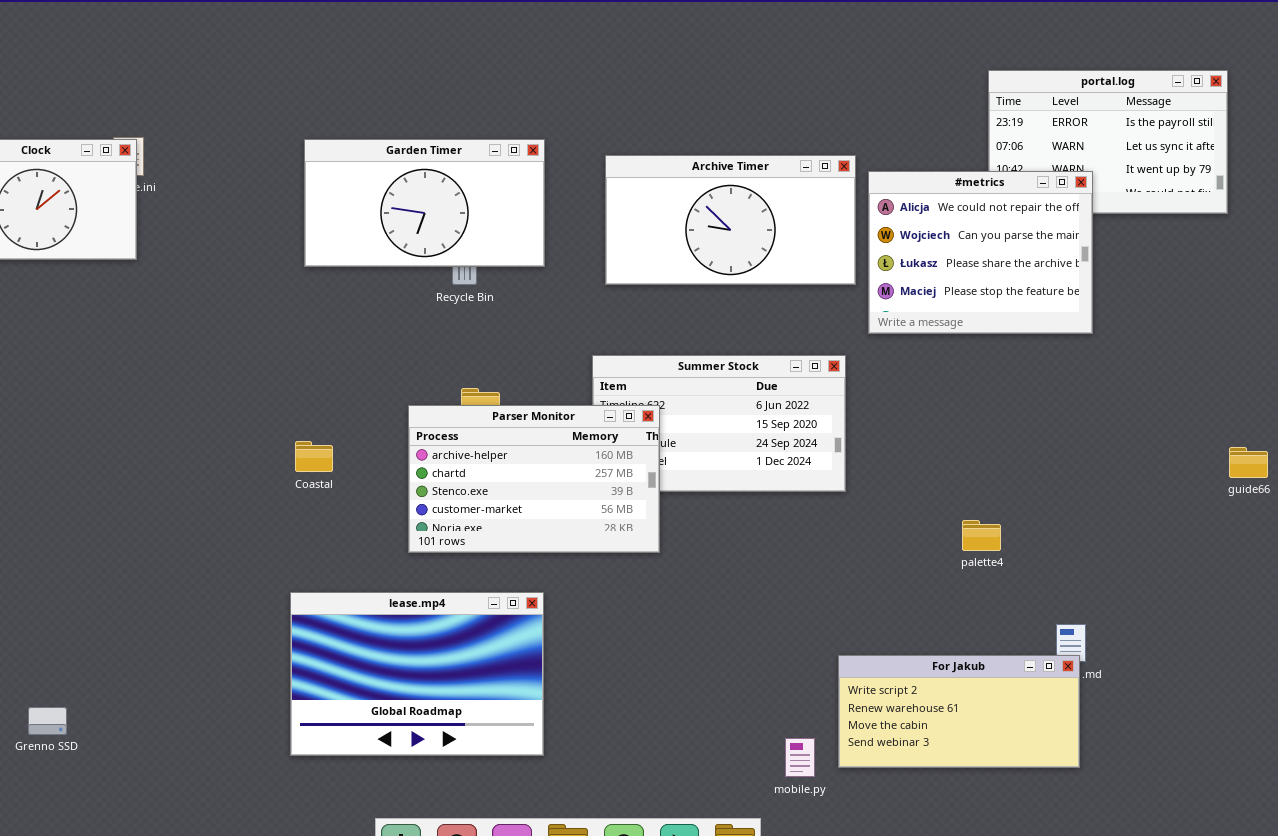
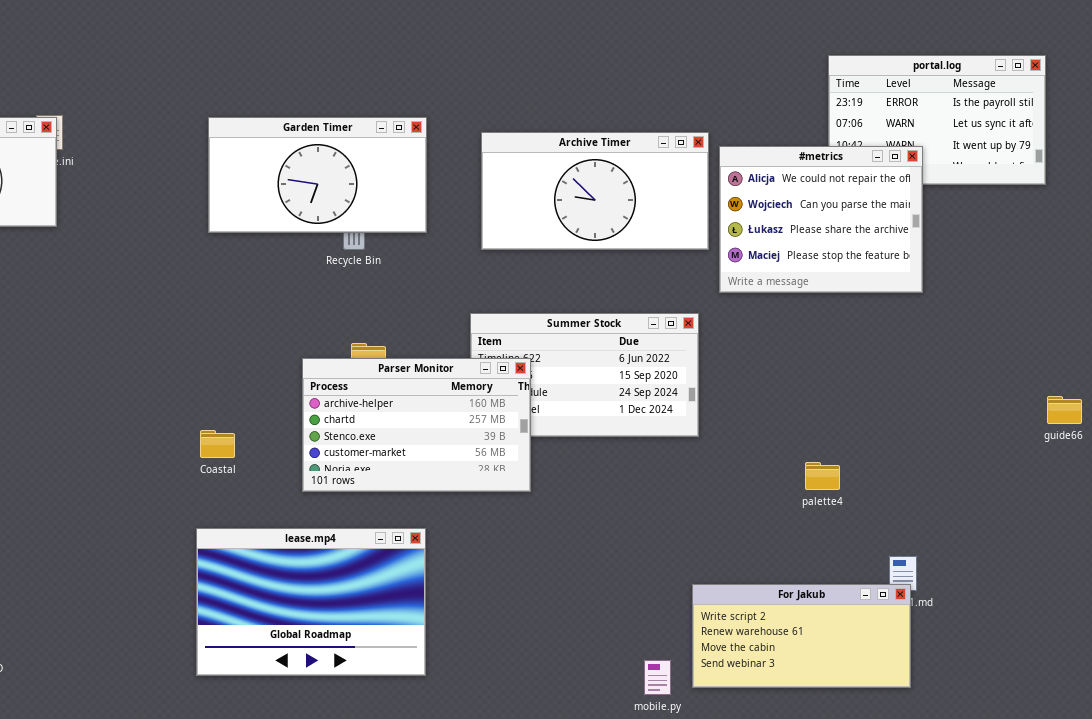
Coastal: [295,441,333,472] -> [200,430,235,458], moved

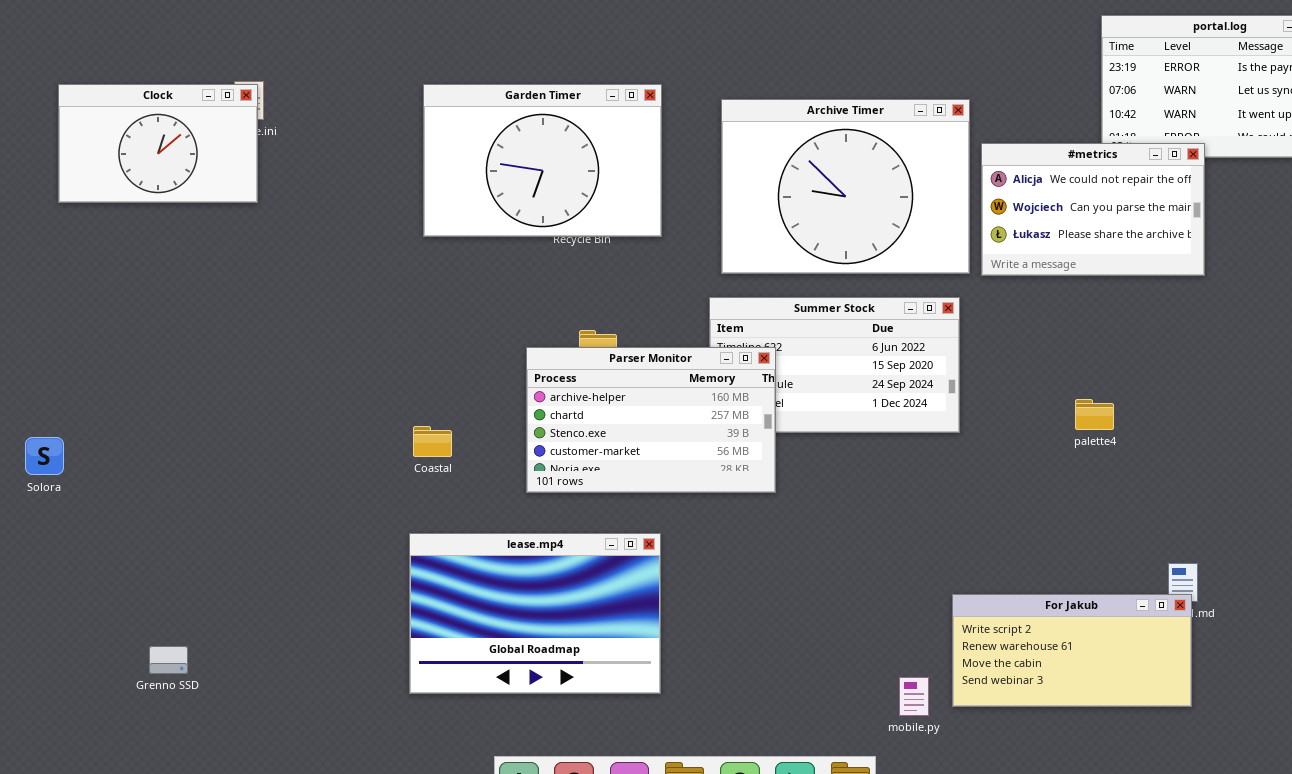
Garden Timer: [208,117,427,233] -> [423,84,662,237], resized
Archive Timer: [481,132,709,250] -> [721,99,970,274], resized
#metrics: [719,146,923,293] -> [981,143,1205,276], resized
palette4: [805,462,840,490] -> [1075,399,1114,430], moved

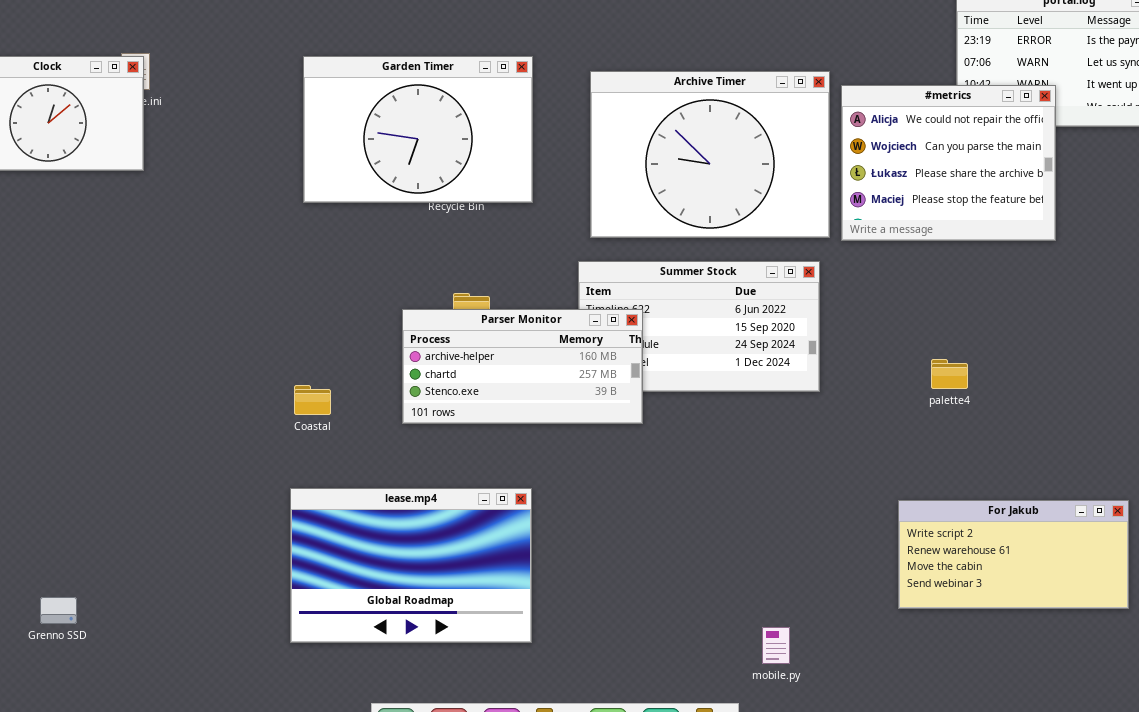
#metrics: [981,143,1205,276] -> [841,85,1056,241], resized
Parser Monitor: [526,347,776,493] -> [402,309,643,424], resized
For Jakub: [952,594,1192,707] -> [898,500,1129,609], moved

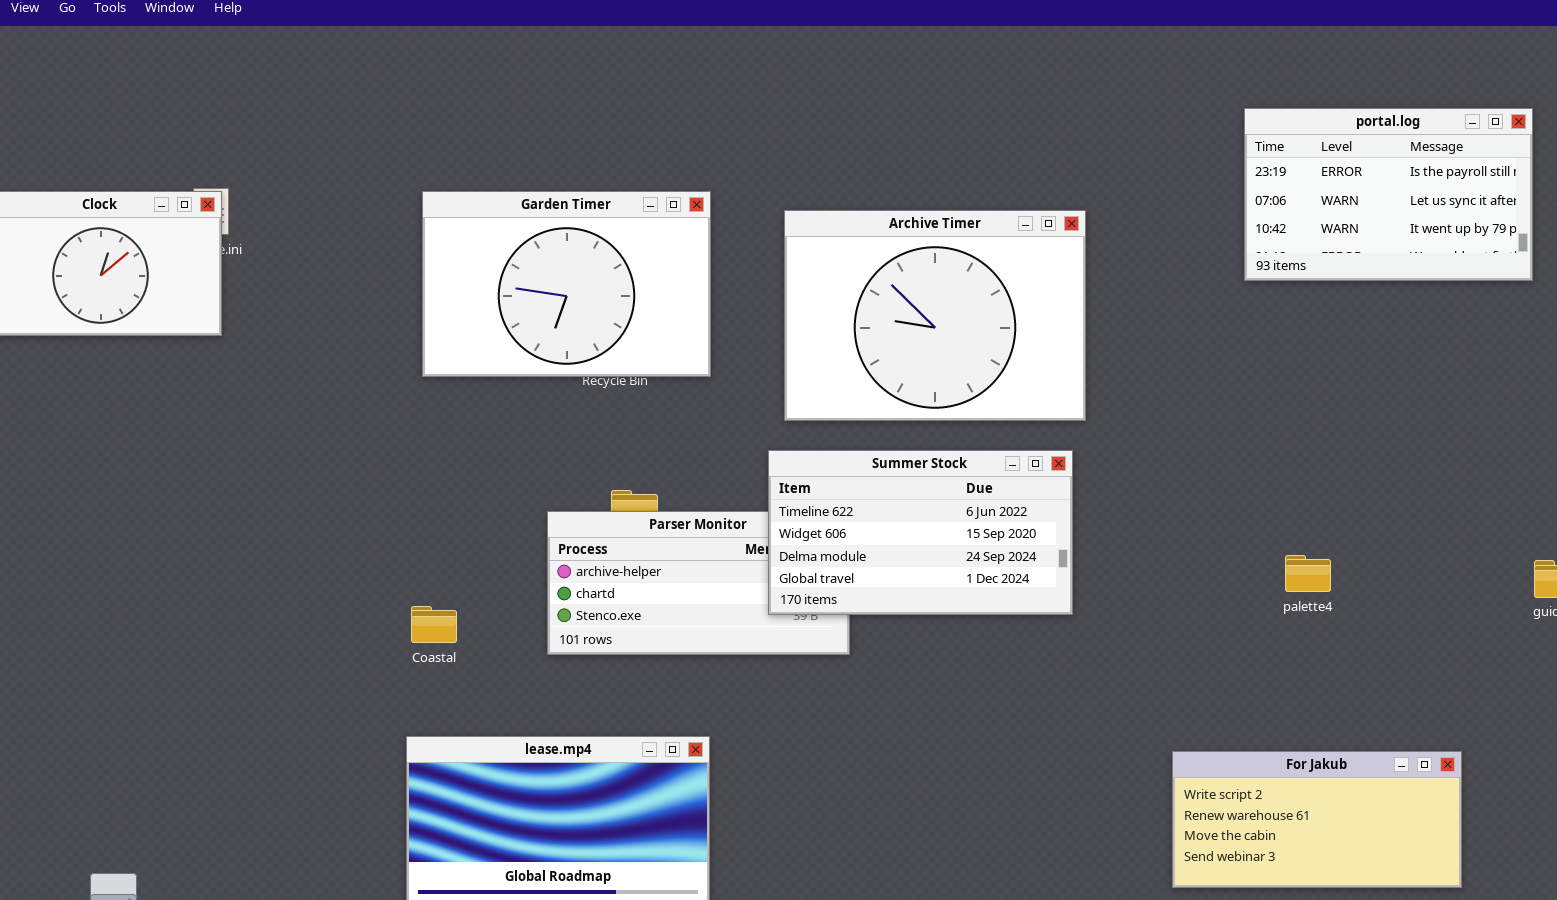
#metrics: [841,85,1056,241] -> none, closed
Summer Stock: [578,261,820,392] -> [768,450,1073,615], raised
palette4: [931,359,968,389] -> [1285,555,1331,592], moved

